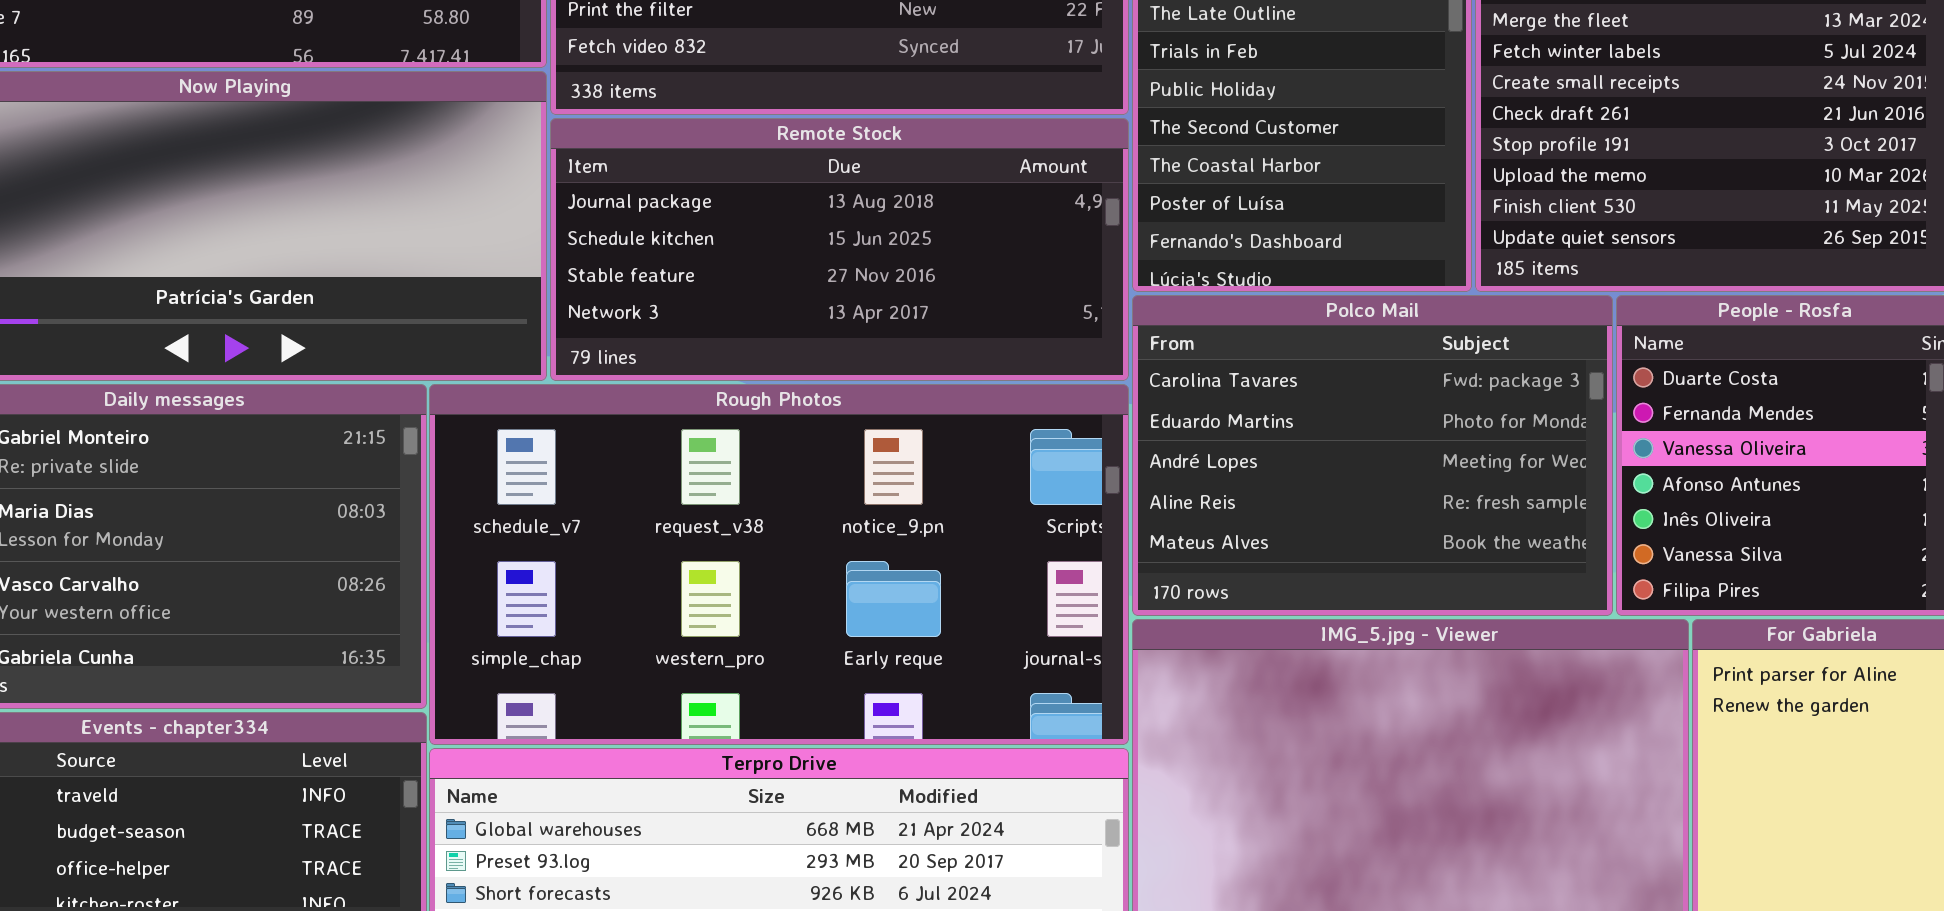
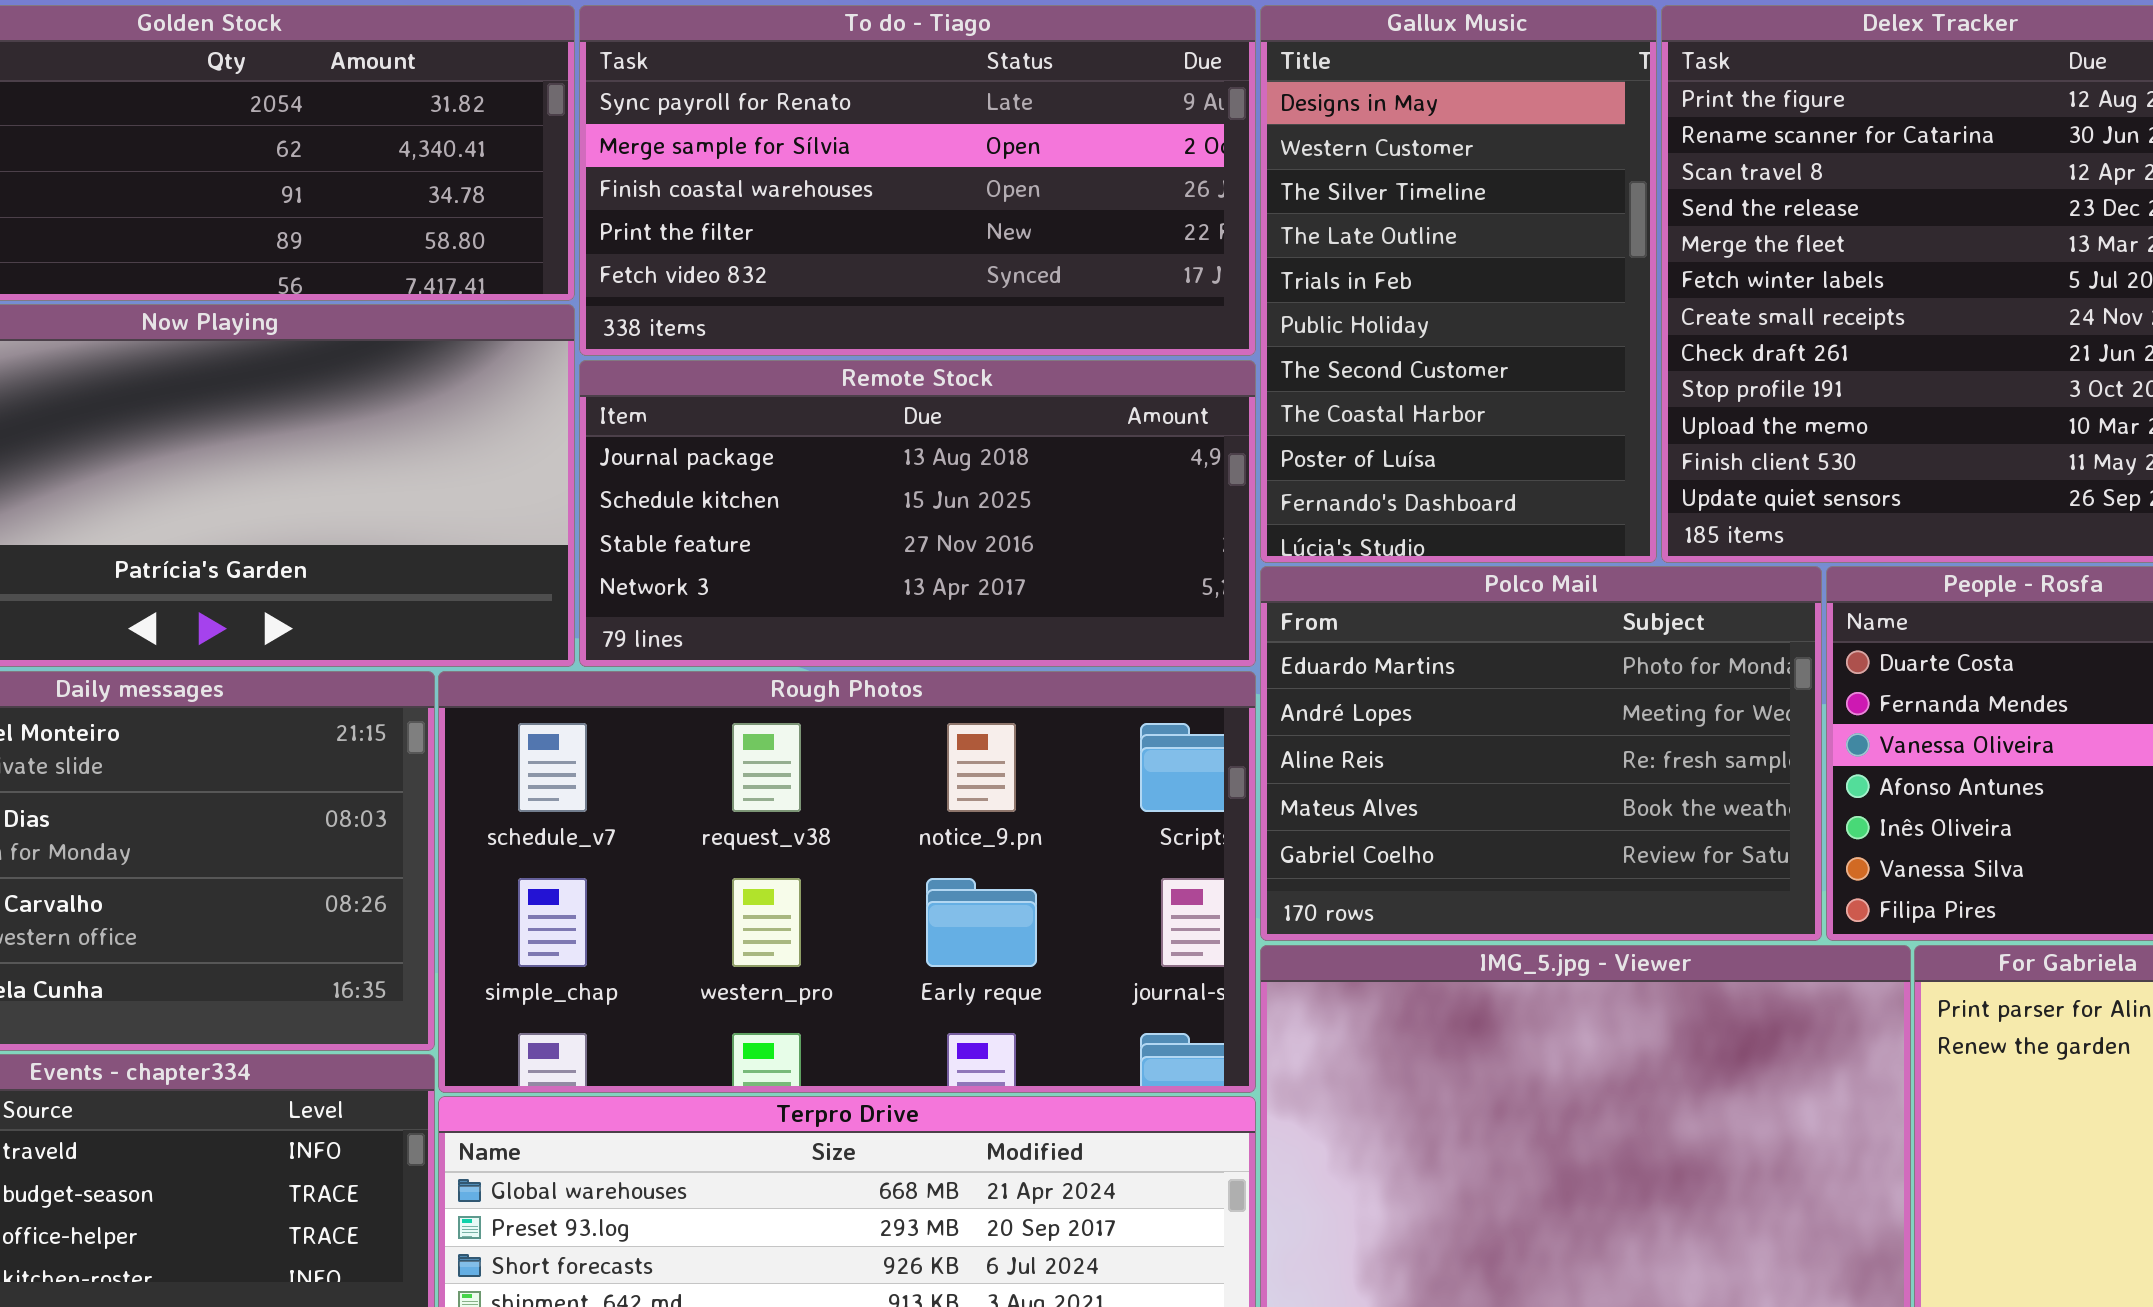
Polco Mail: [1132,295,1613,616] -> [1260,566,1822,941], scrolled down 1 row

